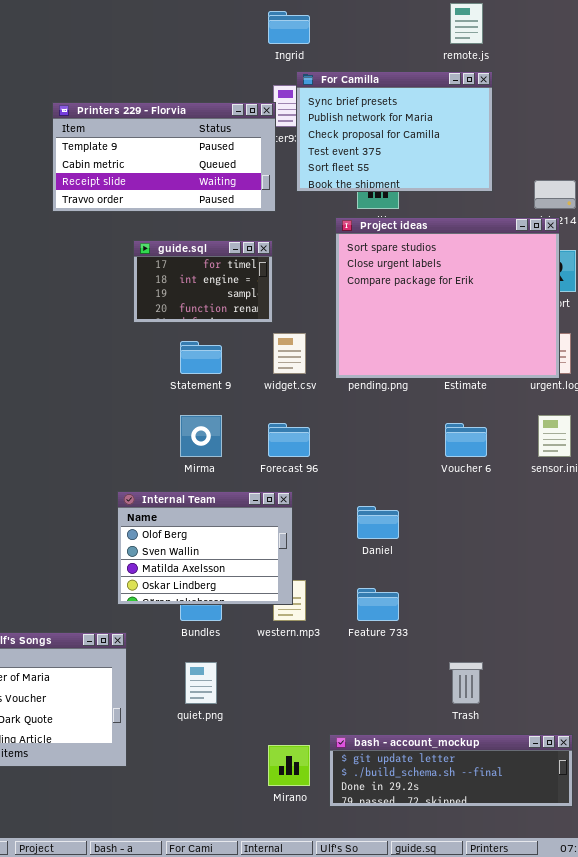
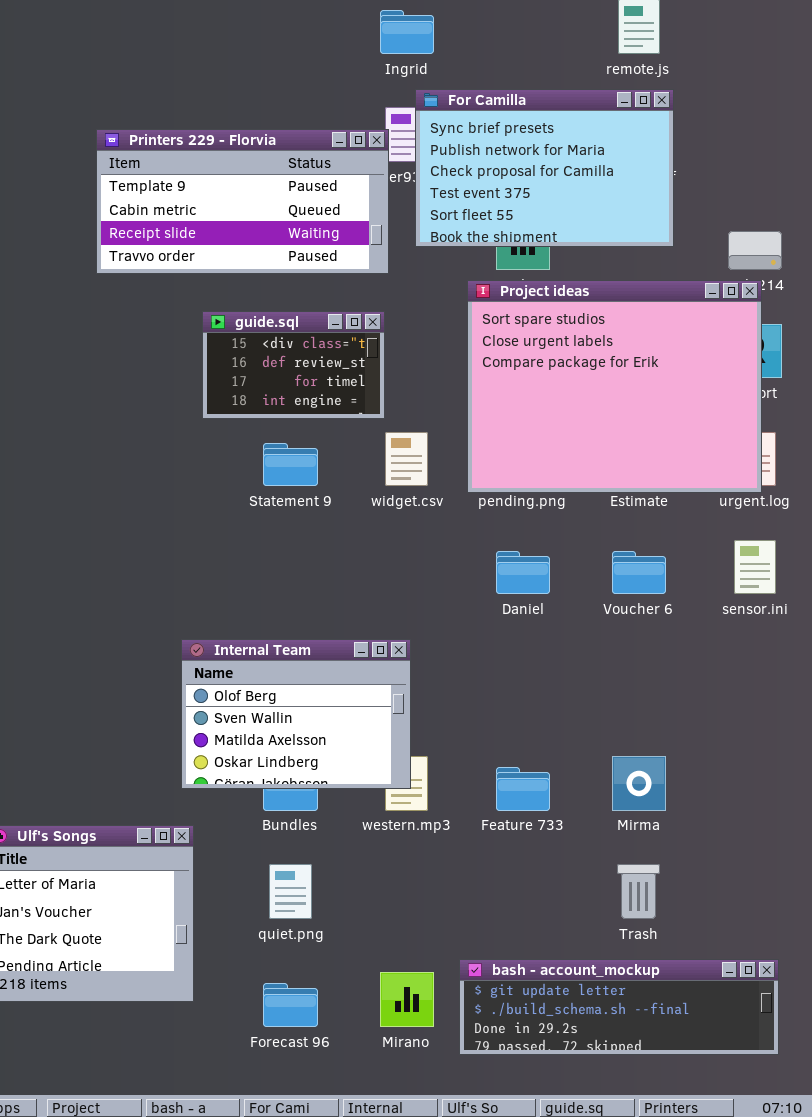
guide.sql: [133,240,273,323] -> [202,311,385,419], scrolled up 2 rows
Mirma: [180,415,222,457] -> [612,756,666,811], moved
Forecast 96: [268,423,310,457] -> [263,983,318,1027], moved
Daniel: [357,506,399,539] -> [496,551,550,594], moved

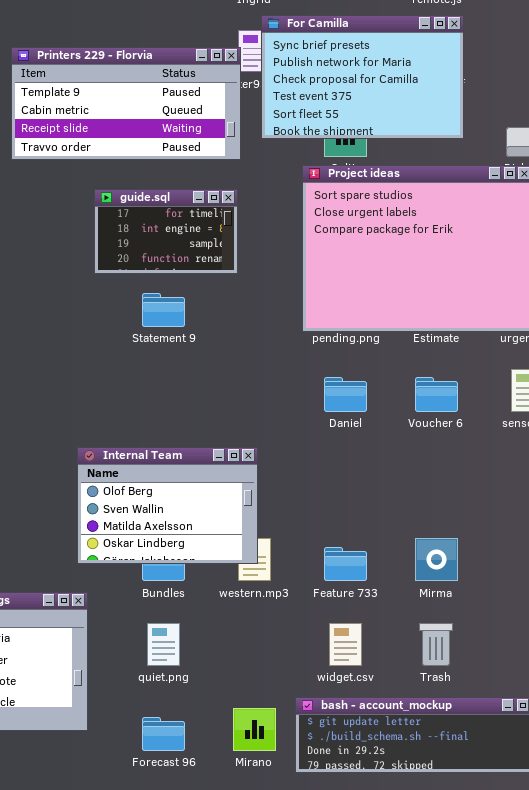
guide.sql: [202,311,385,419] -> [94,189,238,274], scrolled down 2 rows
widget.csv: [385,432,428,486] -> [329,623,362,666], moved

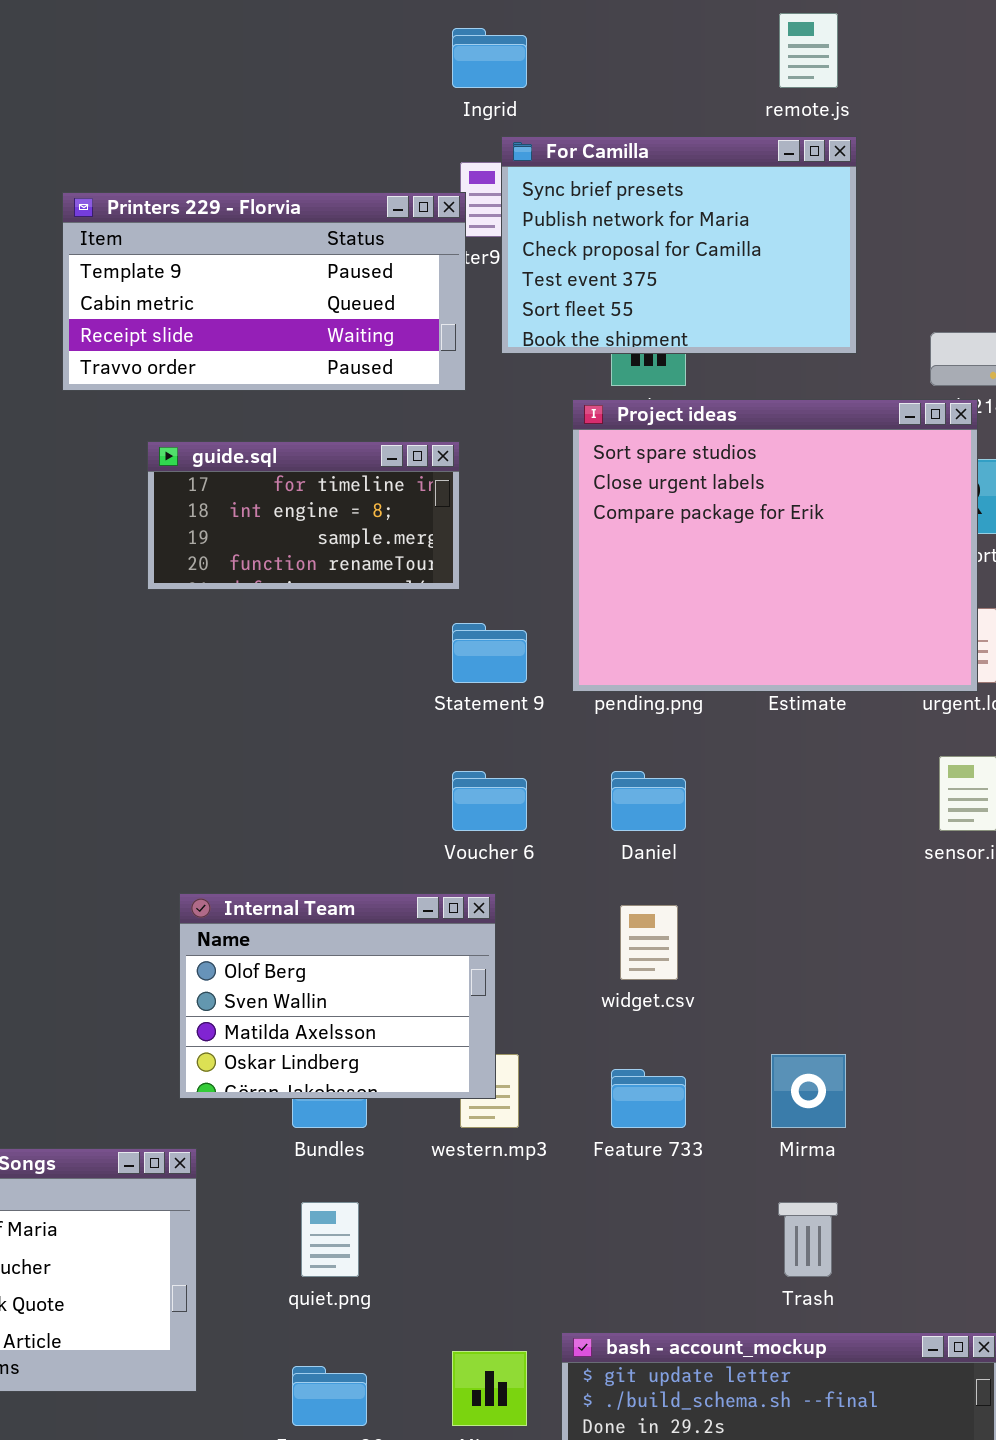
guide.sql: [94,189,238,274] -> [147,441,460,590], resized
Statement 9: [142,293,185,327] -> [452,623,527,683], moved
Voucher 6: [415,377,458,412] -> [452,771,527,831], moved
widget.csv: [329,623,362,666] -> [620,905,678,980], moved

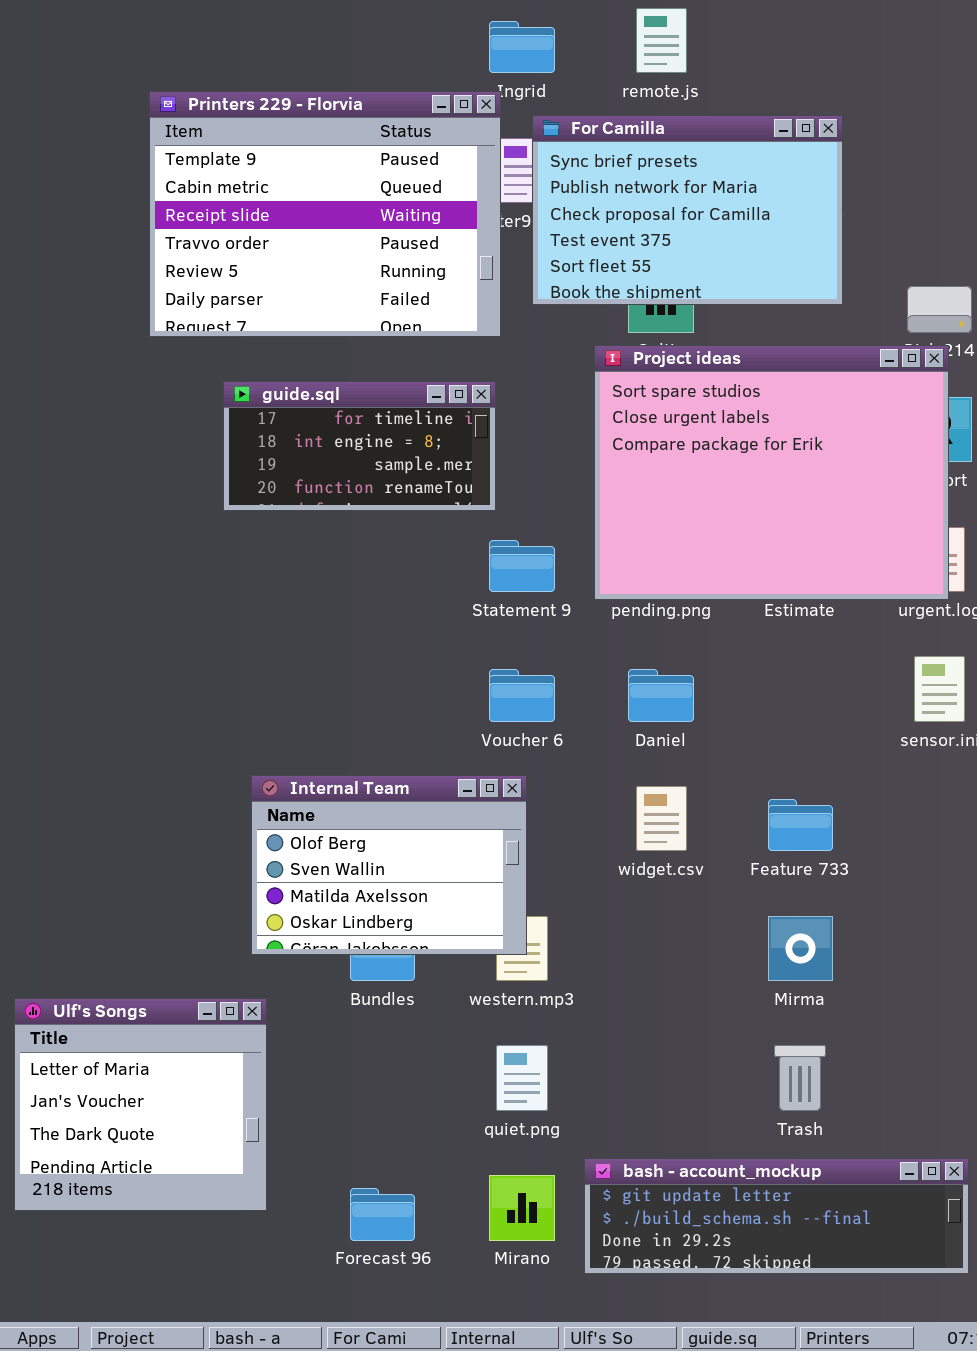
remote.js: [779,13,838,88] -> [636,8,687,73], moved
Printers 229 - Florvia: [62,192,466,391] -> [149,91,501,337], resized
Feature 733: [611,1069,686,1128] -> [768,799,833,851], moved
quiet.png: [301,1202,359,1277] -> [496,1045,548,1111], moved

